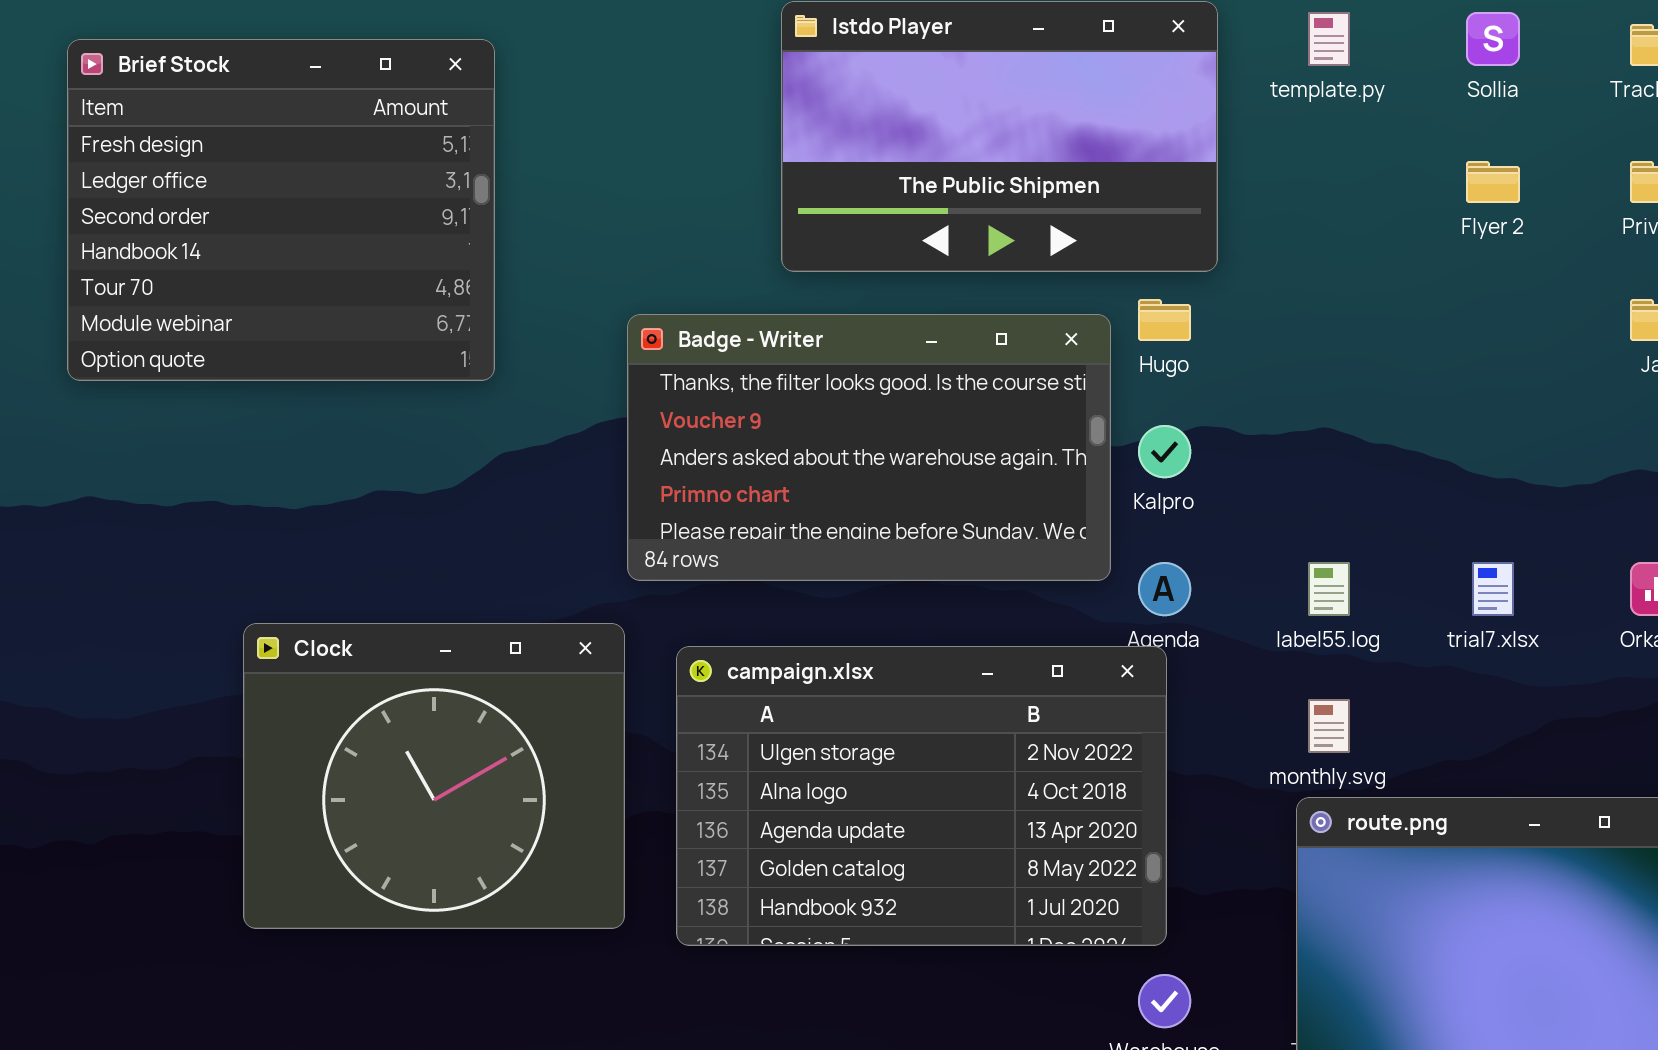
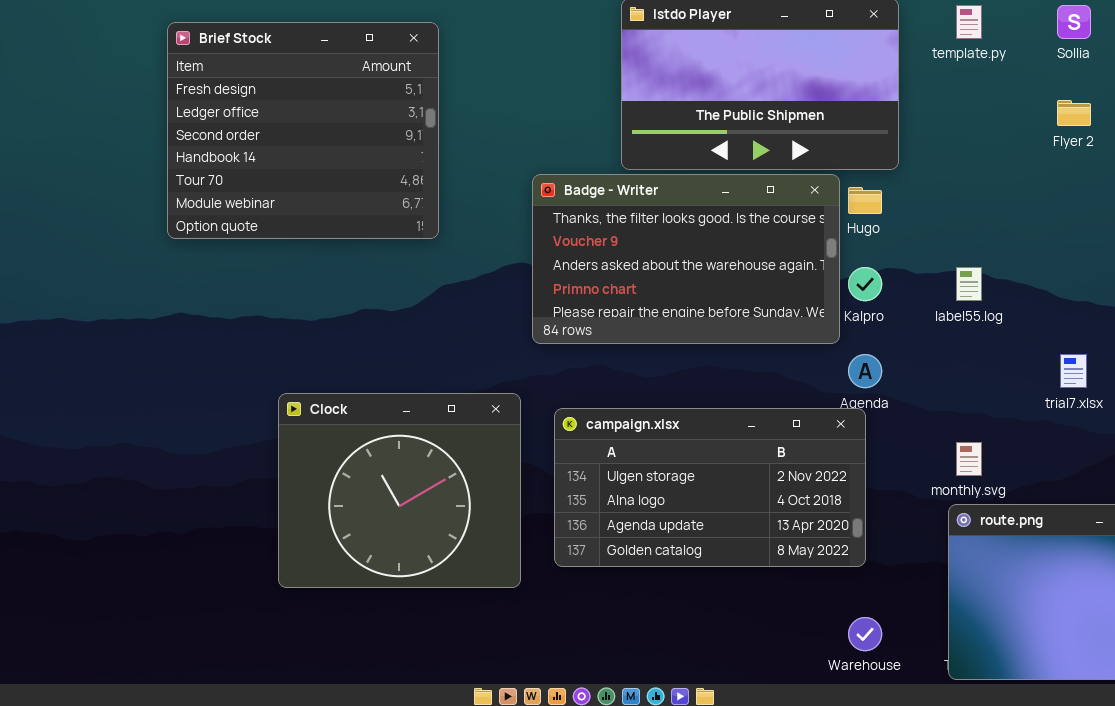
Badge - Writer: [627,314,1111,581] -> [532,174,840,344], moved
label55.log: [1308,562,1350,616] -> [956,267,982,301], moved
campaign.xlsx: [676,646,1167,946] -> [554,408,866,567], resized

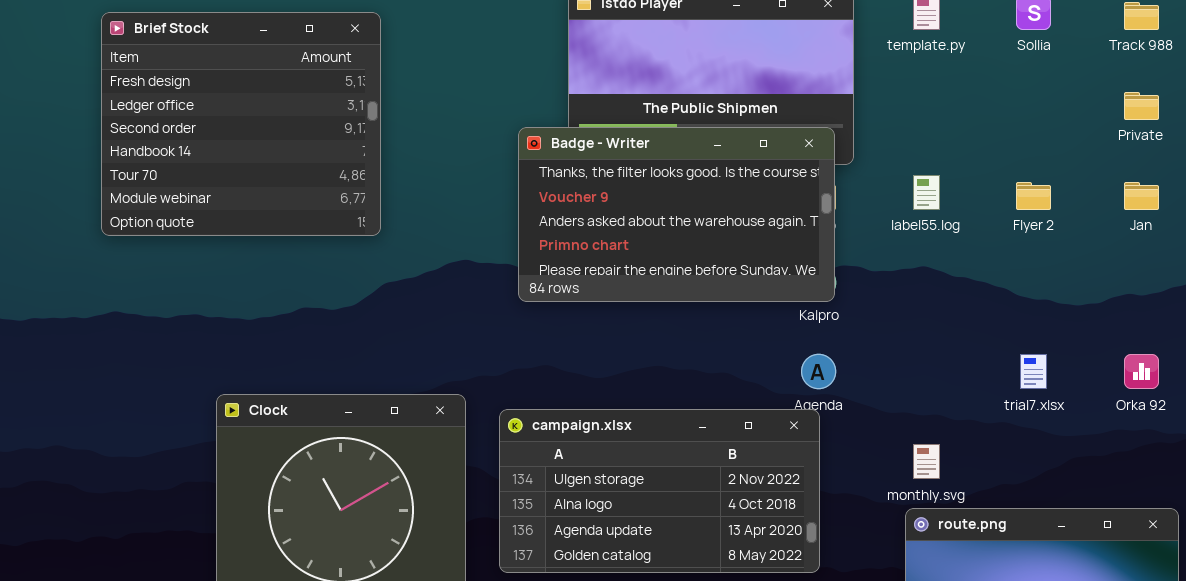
Flyer 2: [1057,100,1091,126] -> [1016,182,1051,210], moved
Badge - Writer: [532,174,840,344] -> [518,127,835,302], moved
label55.log: [956,267,982,301] -> [913,175,940,210], moved

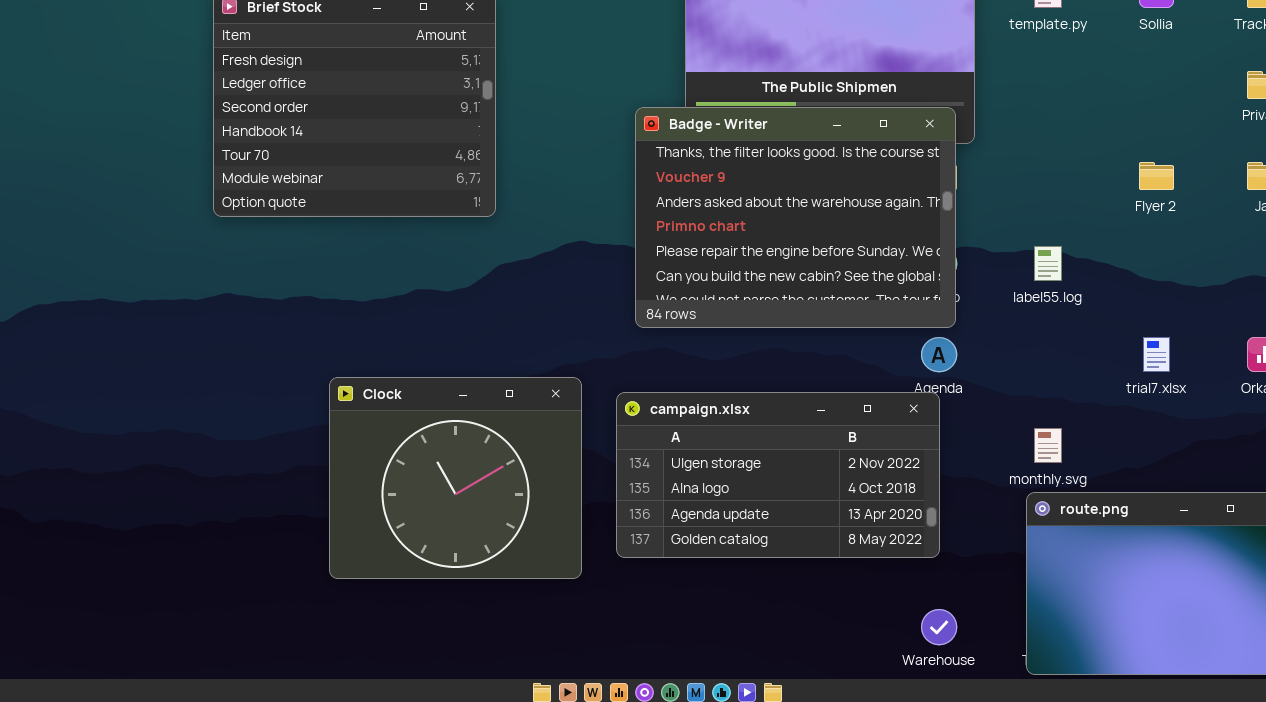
Badge - Writer: [518,127,835,302] -> [635,107,956,328], resized
label55.log: [913,175,940,210] -> [1034,246,1062,281], moved

